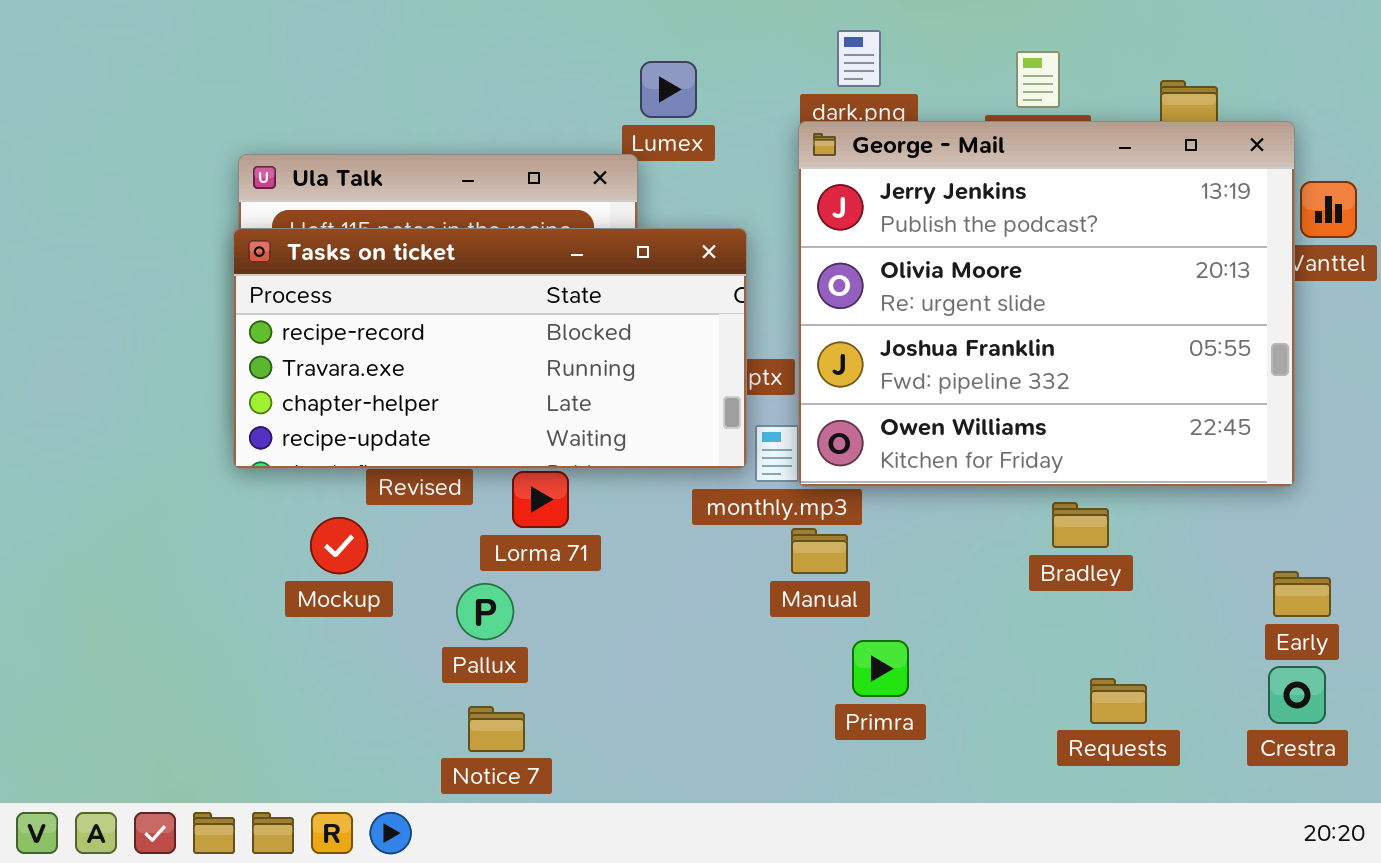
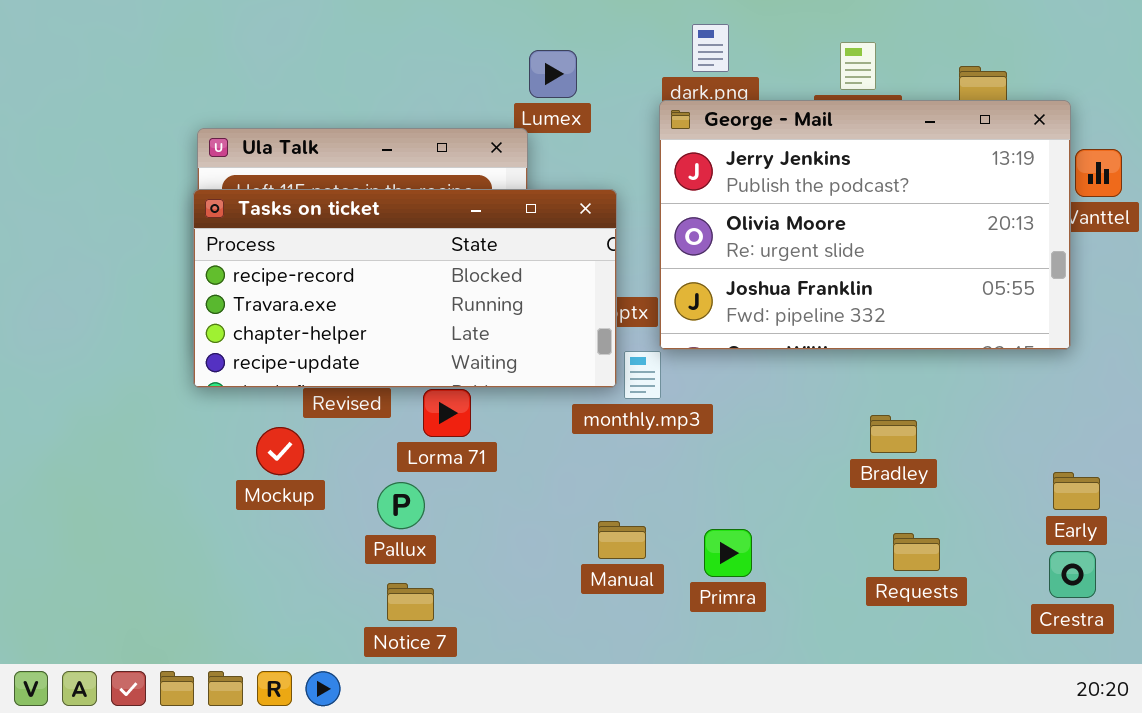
George - Mail: [798,121,1295,487] -> [659,100,1071,350], resized
Manual: [791,528,848,574] -> [598,521,646,559], moved
Requests: [1090,678,1147,724] -> [893,533,940,571], moved

